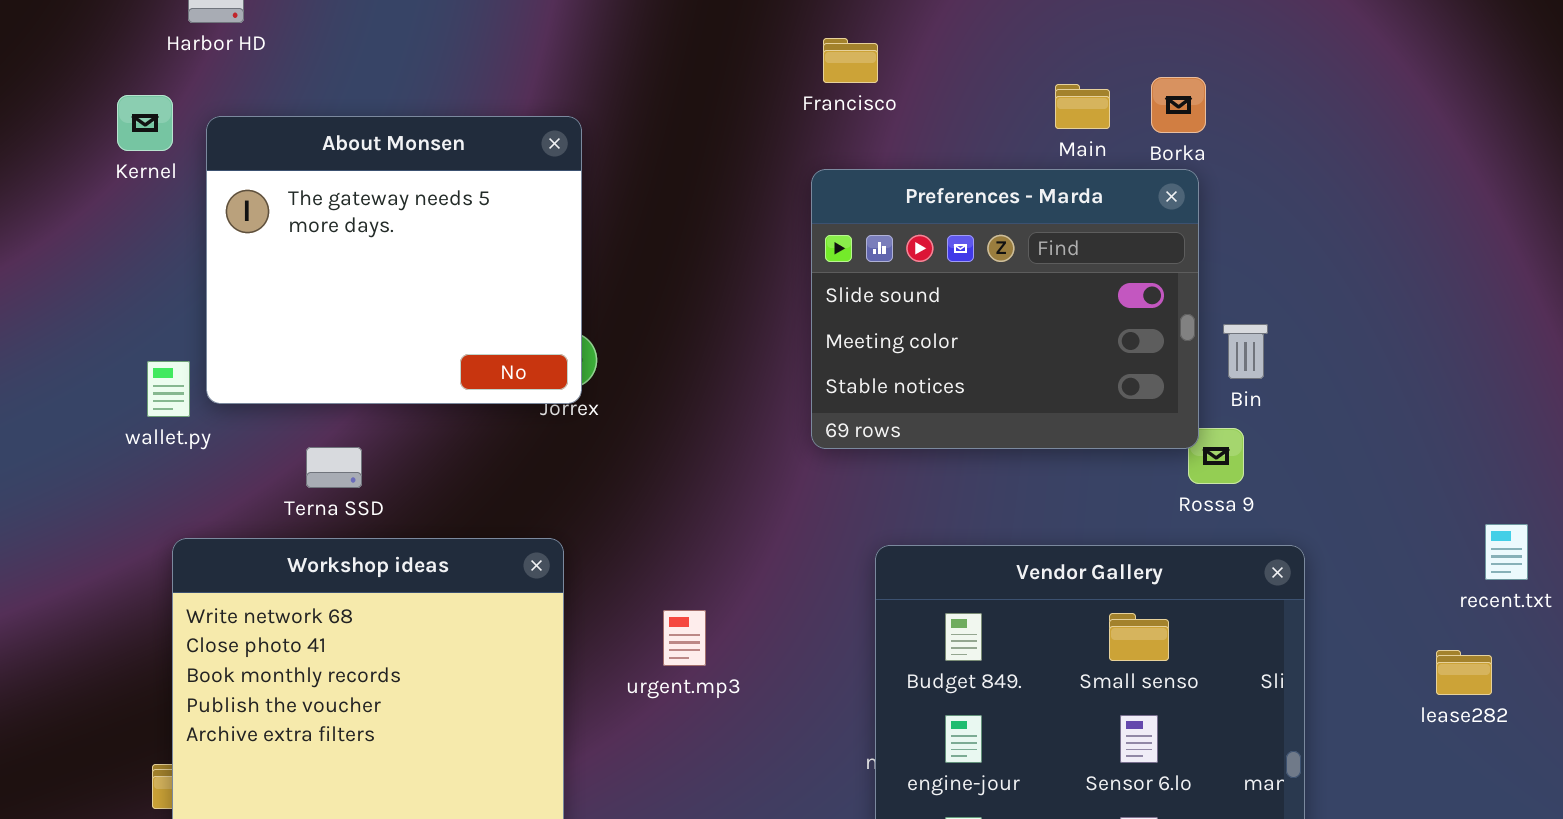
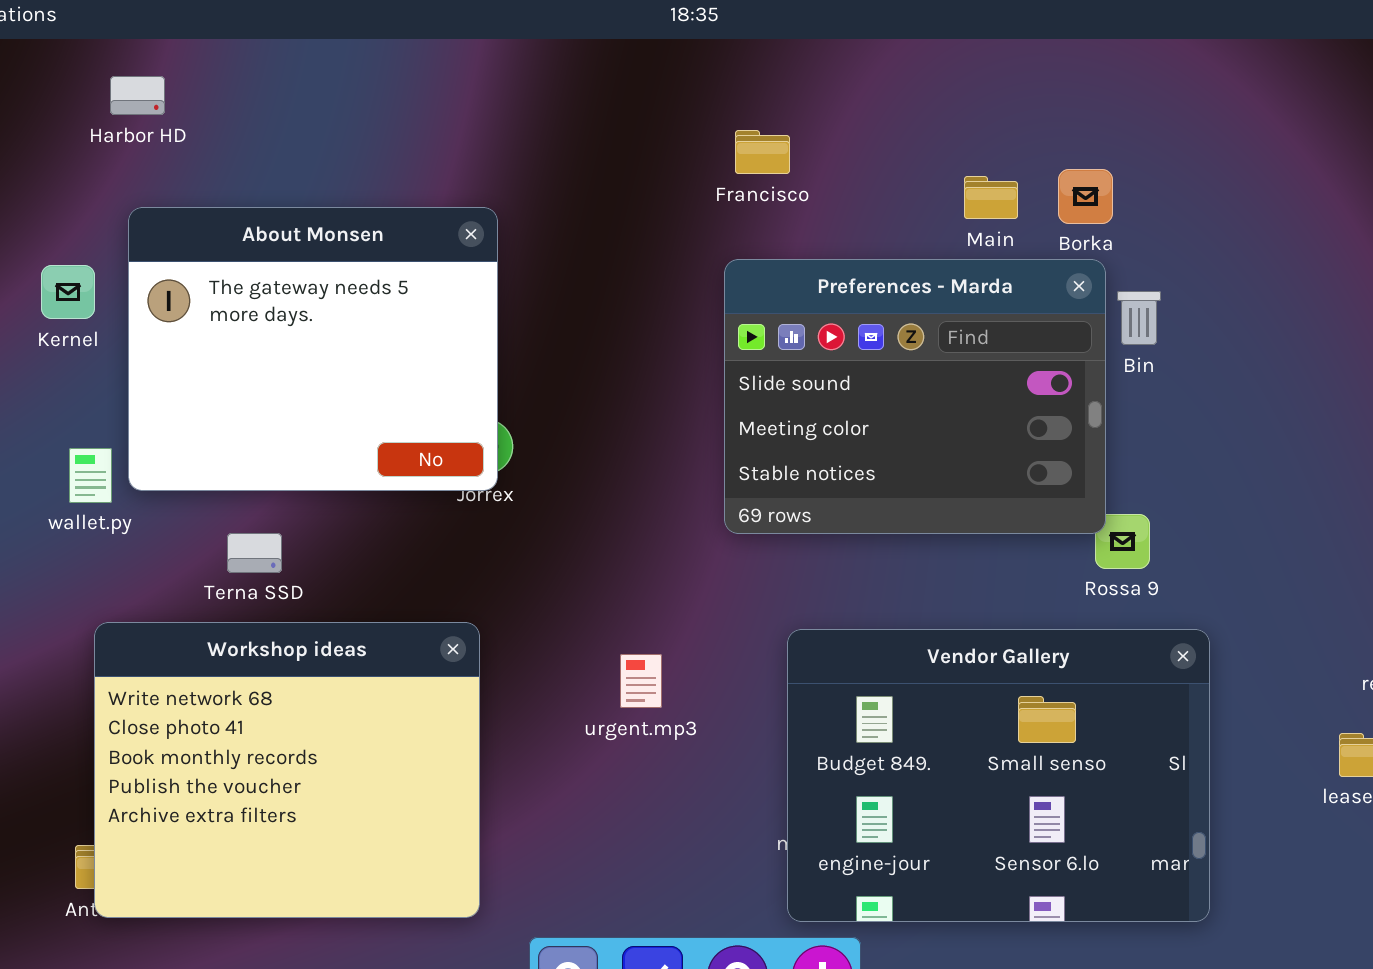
Kernel: [117,95,173,151] -> [41,265,95,319], moved
Bin: [1223,324,1268,379] -> [1117,291,1161,345], moved
urgent.mp3: [663,610,706,666] -> [620,654,662,708], moved

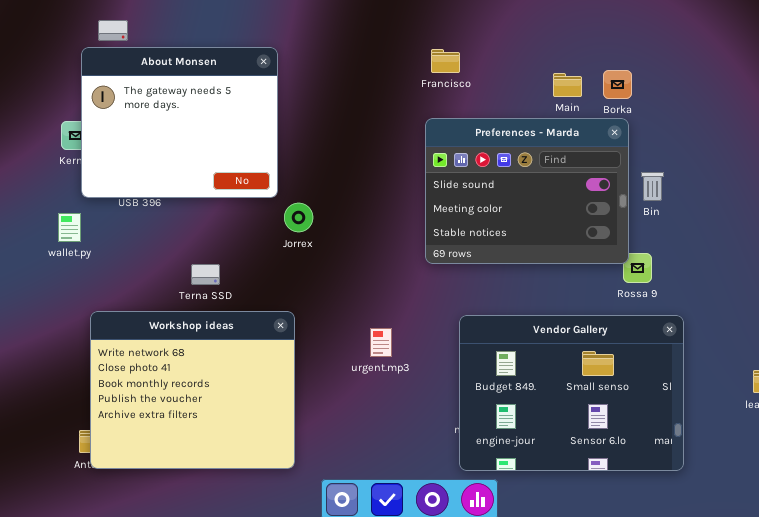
About Monsen: [128,207,498,491] -> [81,47,278,198], moved
Bin: [1117,291,1161,345] -> [641,172,664,201], moved
wallet.py: [69,448,112,503] -> [58,213,81,242], moved
Terna SSD: [227,533,282,573] -> [191,264,220,285], moved

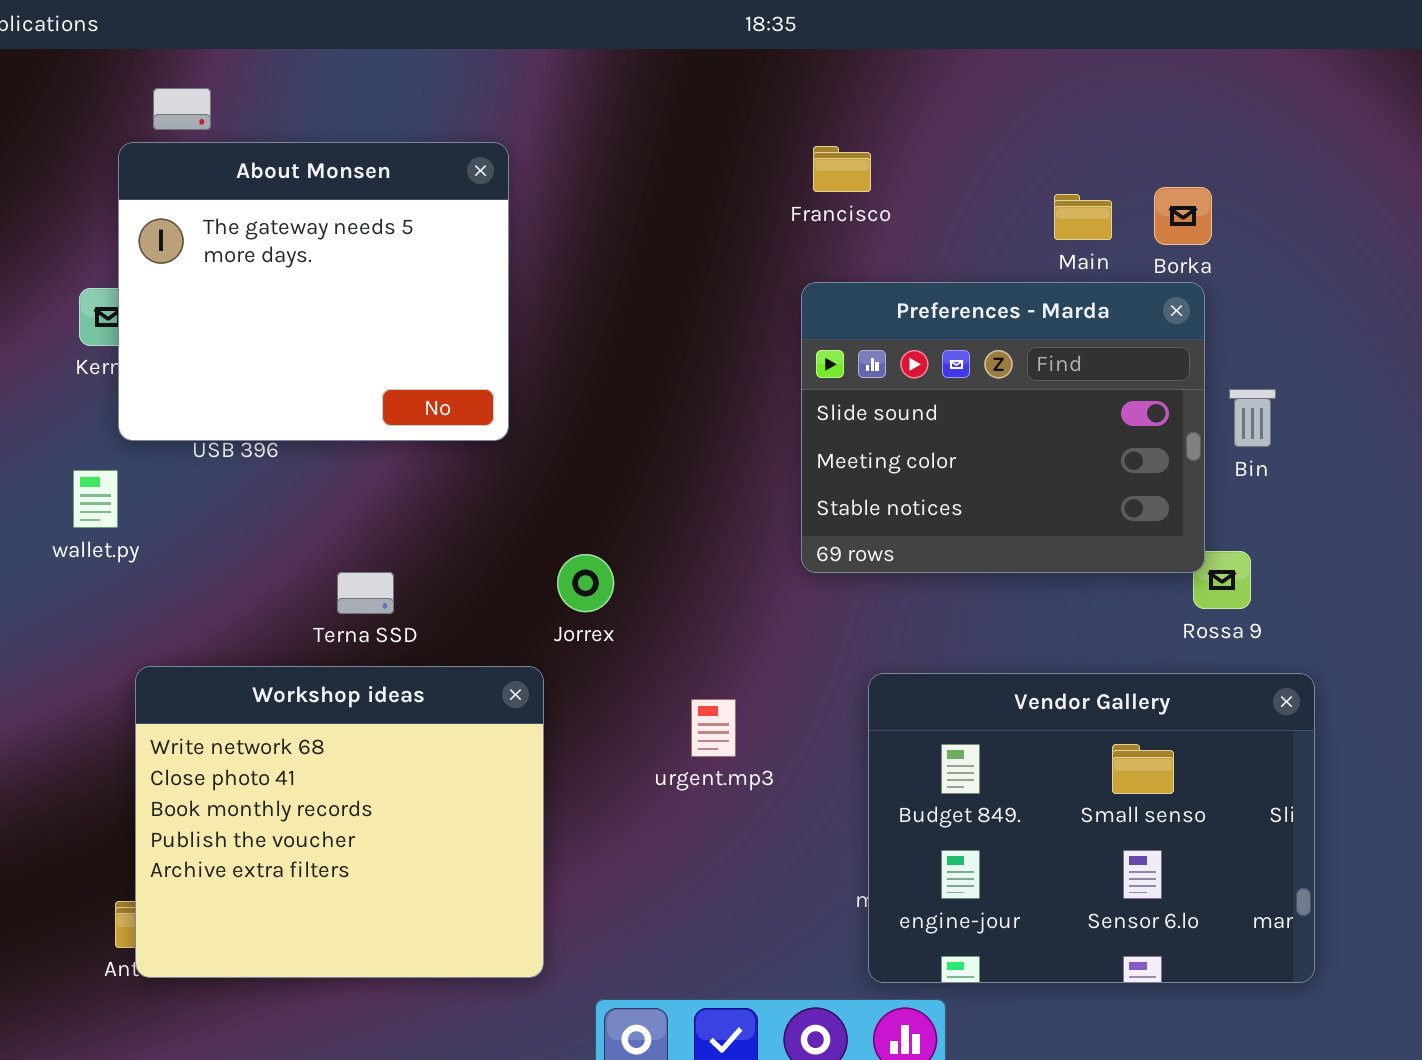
Jorrex: [284,203,313,232] -> [557,554,614,612], moved

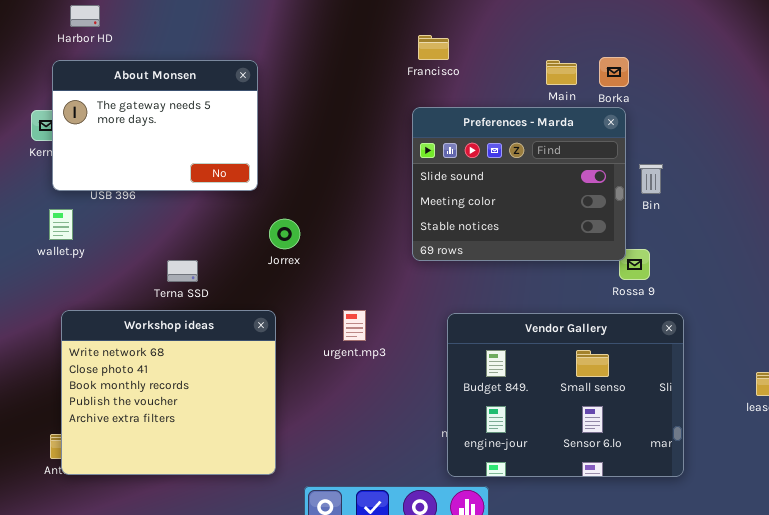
About Monsen: [118,142,509,441] -> [52,60,258,191], resized
wallet.py: [73,470,118,528] -> [49,209,73,240], moved
Jorrex: [557,554,614,612] -> [269,219,300,249], moved
urgent.mp3: [691,699,736,757] -> [343,310,366,341], moved

